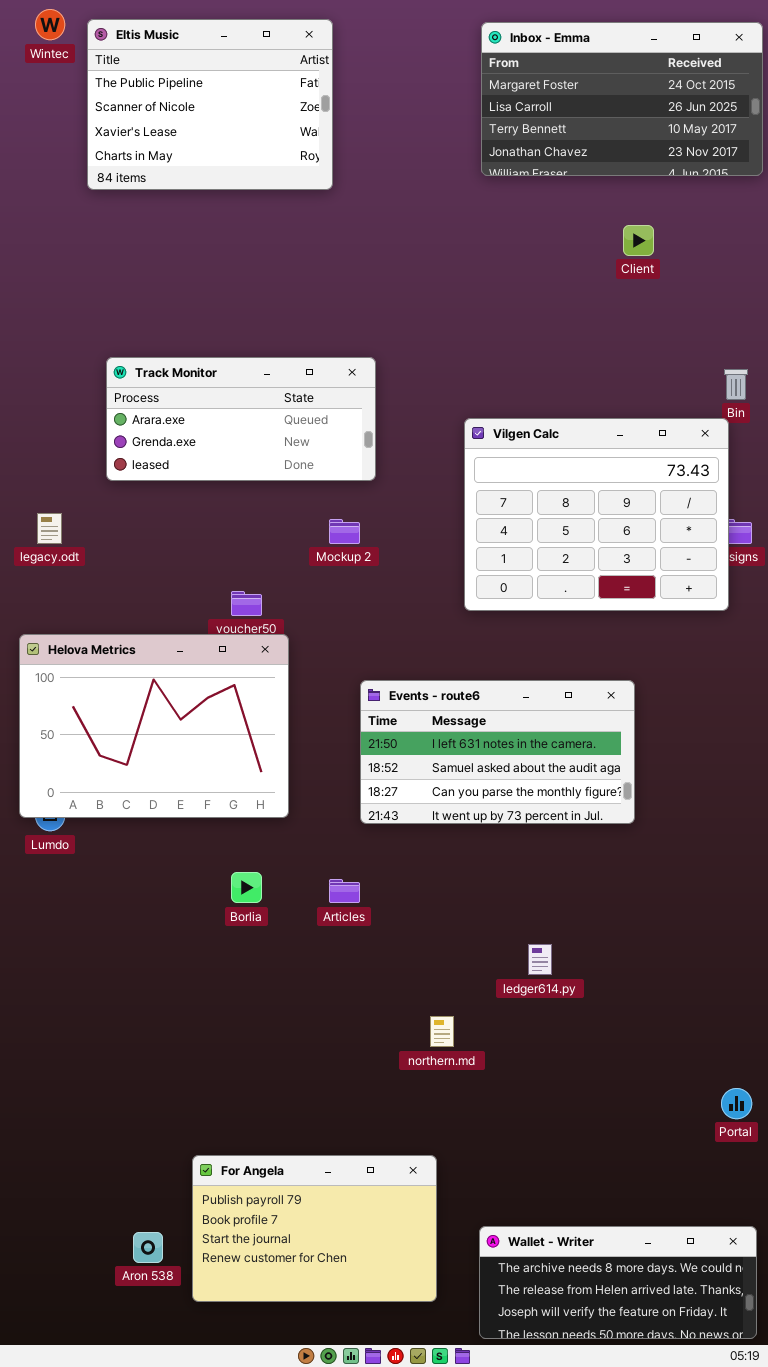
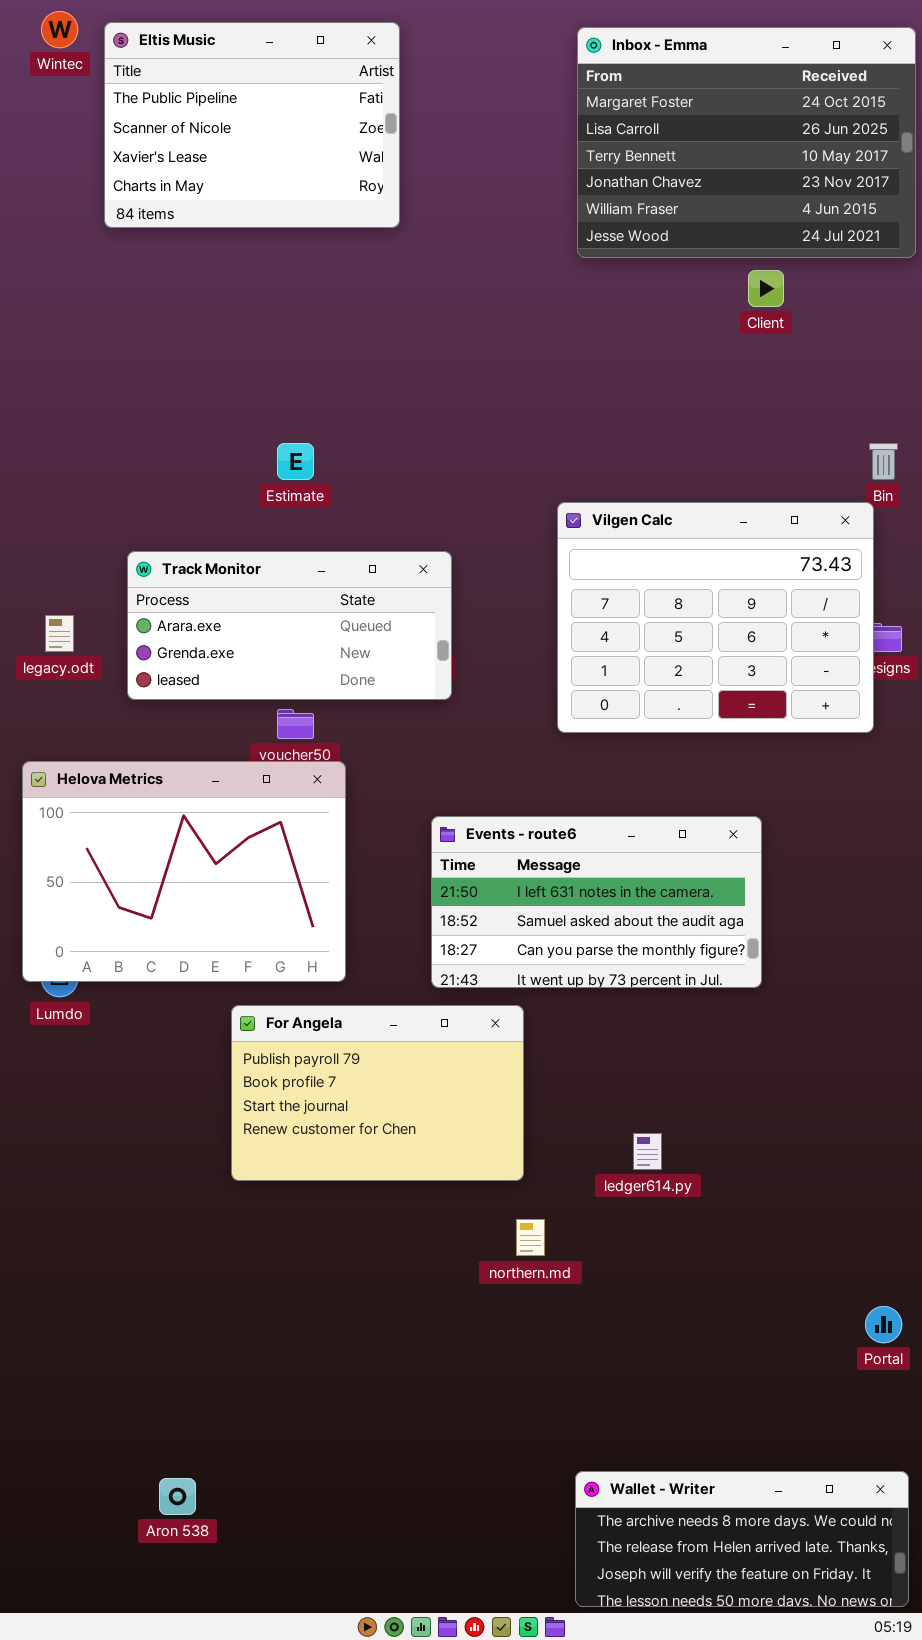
Inbox - Emma: [481,22,763,176] -> [577,27,916,258], resized
Track Monitor: [106,357,376,481] -> [127,551,452,700], moved
For Angela: [192,1155,437,1302] -> [231,1005,524,1181], moved

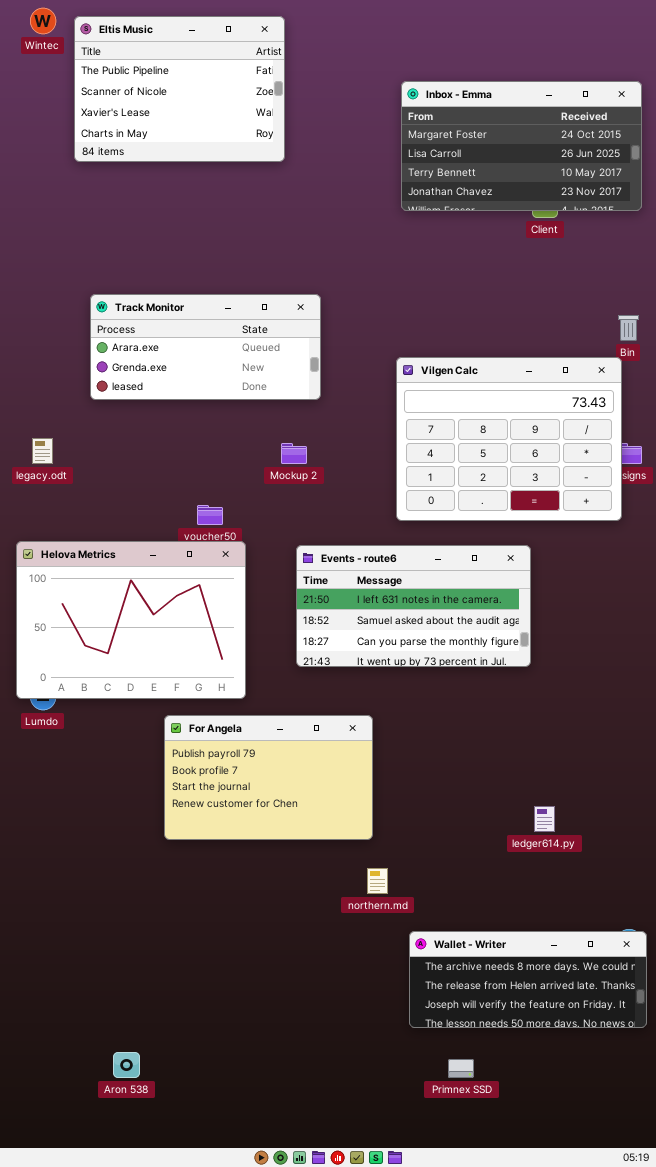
Inbox - Emma: [577,27,916,258] -> [401,81,642,211], moved, resized
Track Monitor: [127,551,452,700] -> [90,294,321,400], moved
Events - route6: [431,816,762,988] -> [296,545,531,667], moved
ledger614.py: [633,1133,662,1170] -> [534,806,555,832], moved
Wallet - Writer: [575,1471,909,1607] -> [409,931,647,1028], moved

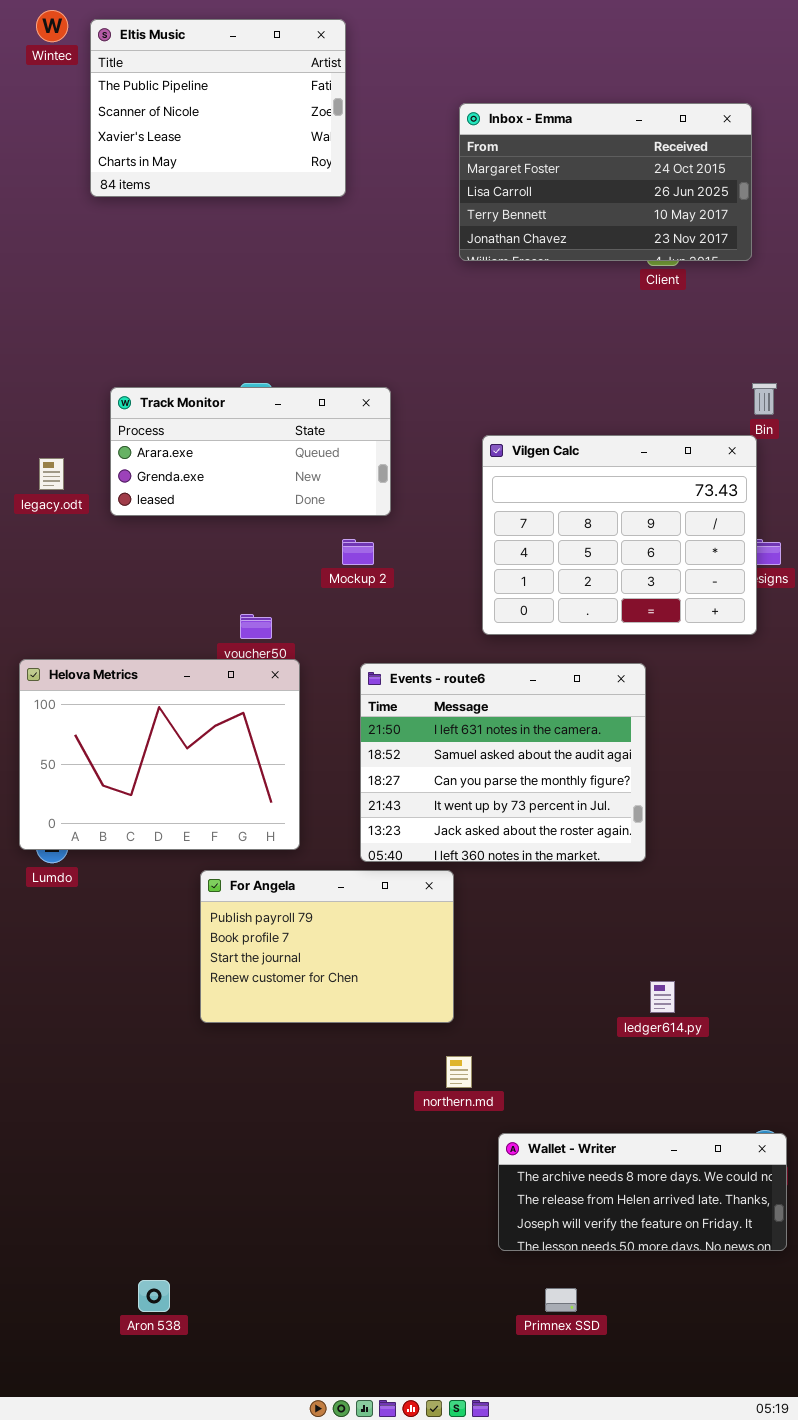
Inbox - Emma: [401,81,642,211] -> [459,103,752,261], moved
Track Monitor: [90,294,321,400] -> [110,387,391,516], moved
legacy.odt: [32,438,53,464] -> [39,458,64,490], moved
Events - route6: [296,545,531,667] -> [360,663,646,862], resized

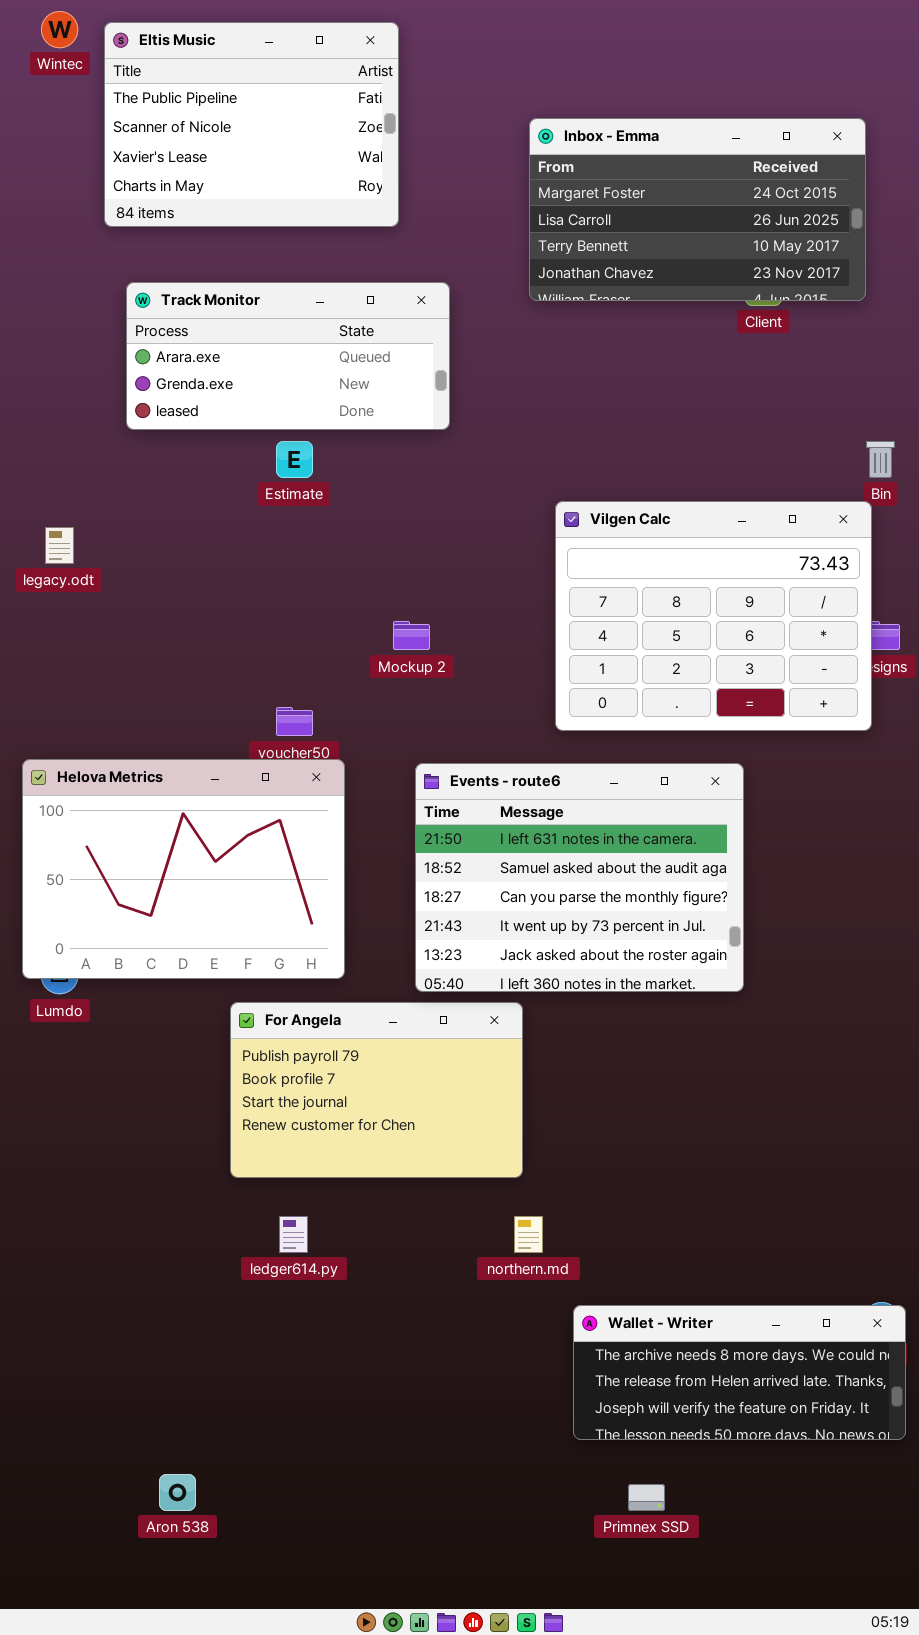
Track Monitor: [110,387,391,516] -> [126,282,450,430], moved
ledger614.py: [650,981,675,1013] -> [279,1216,308,1253], moved

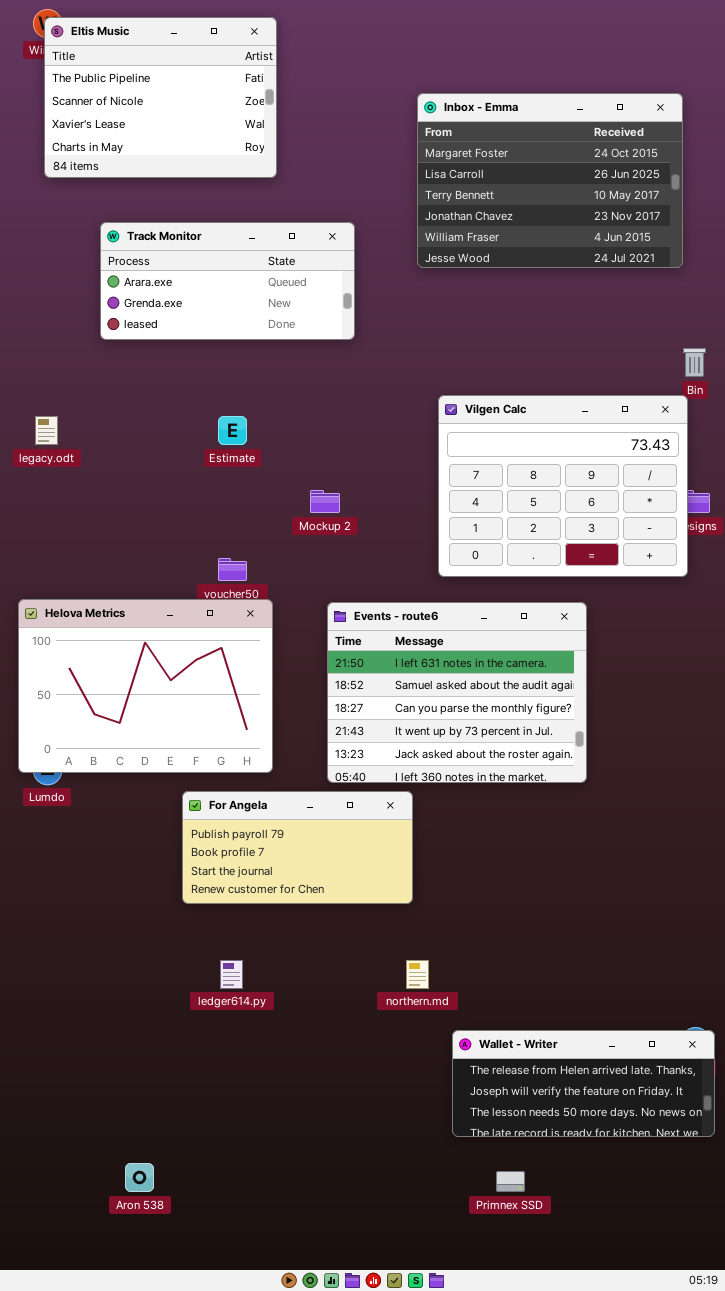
Eltis Music: [104,22,399,227] -> [44,17,277,178], moved
Inbox - Emma: [529,118,866,301] -> [417,93,683,268], resized
Estimate: [276,441,313,478] -> [218,416,247,445], moved
For Angela: [230,1002,523,1178] -> [182,791,413,904], resized
Wallet - Writer: [573,1305,906,1440] -> [452,1030,715,1137], scrolled down 1 row

